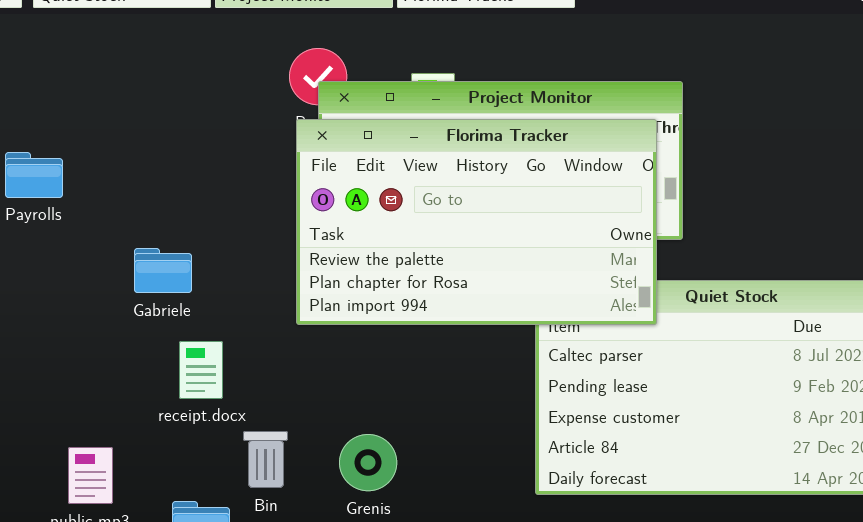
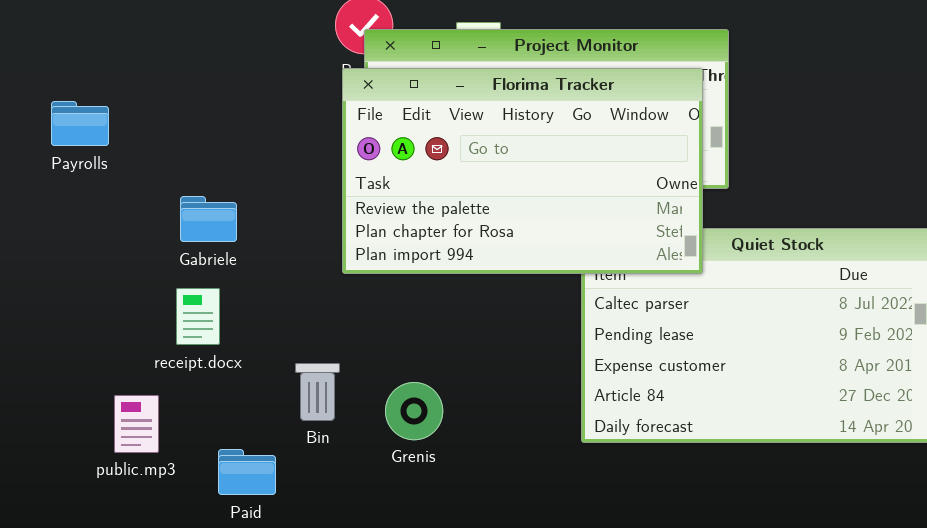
receipt.docx: [179,341,223,399] -> [176,288,220,345], moved
Bin: [243,431,288,488] -> [295,363,340,421], moved

